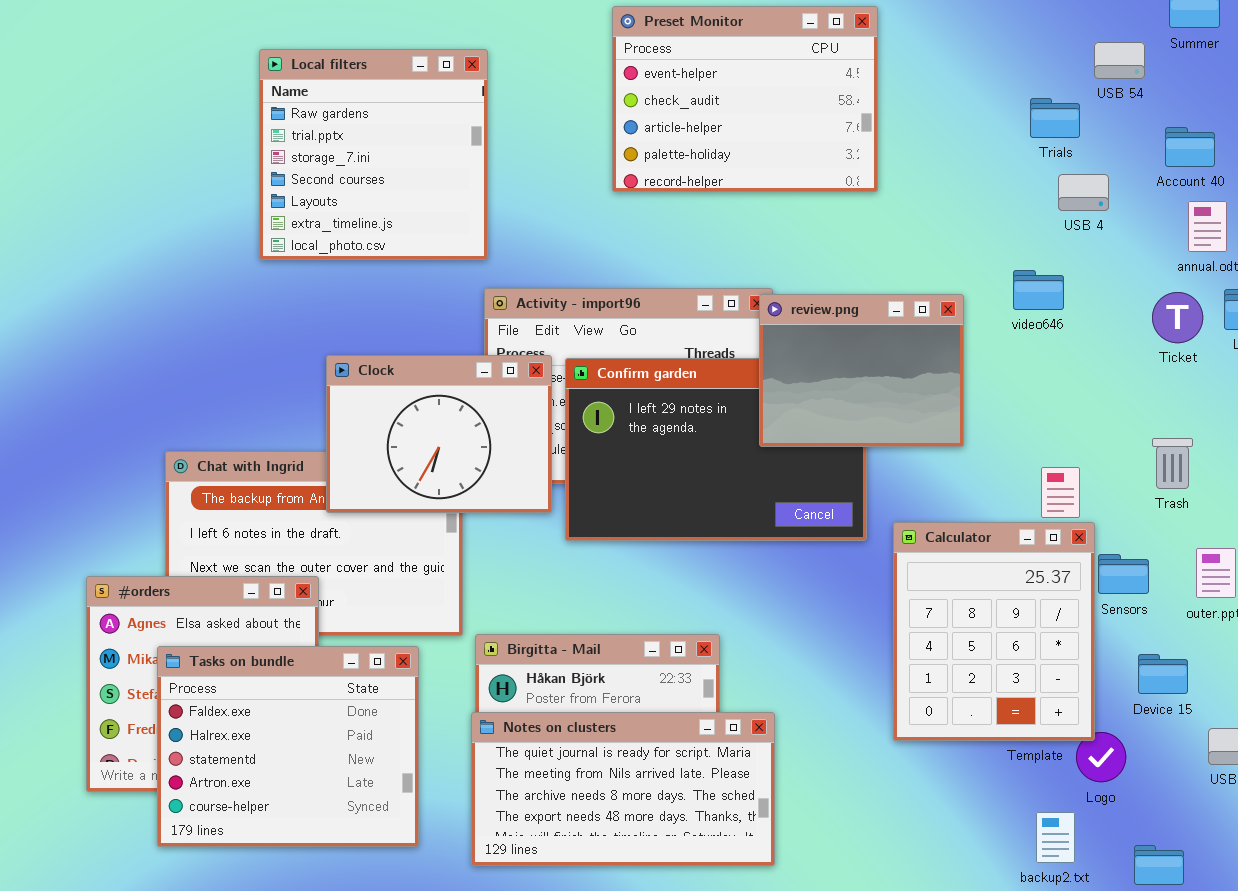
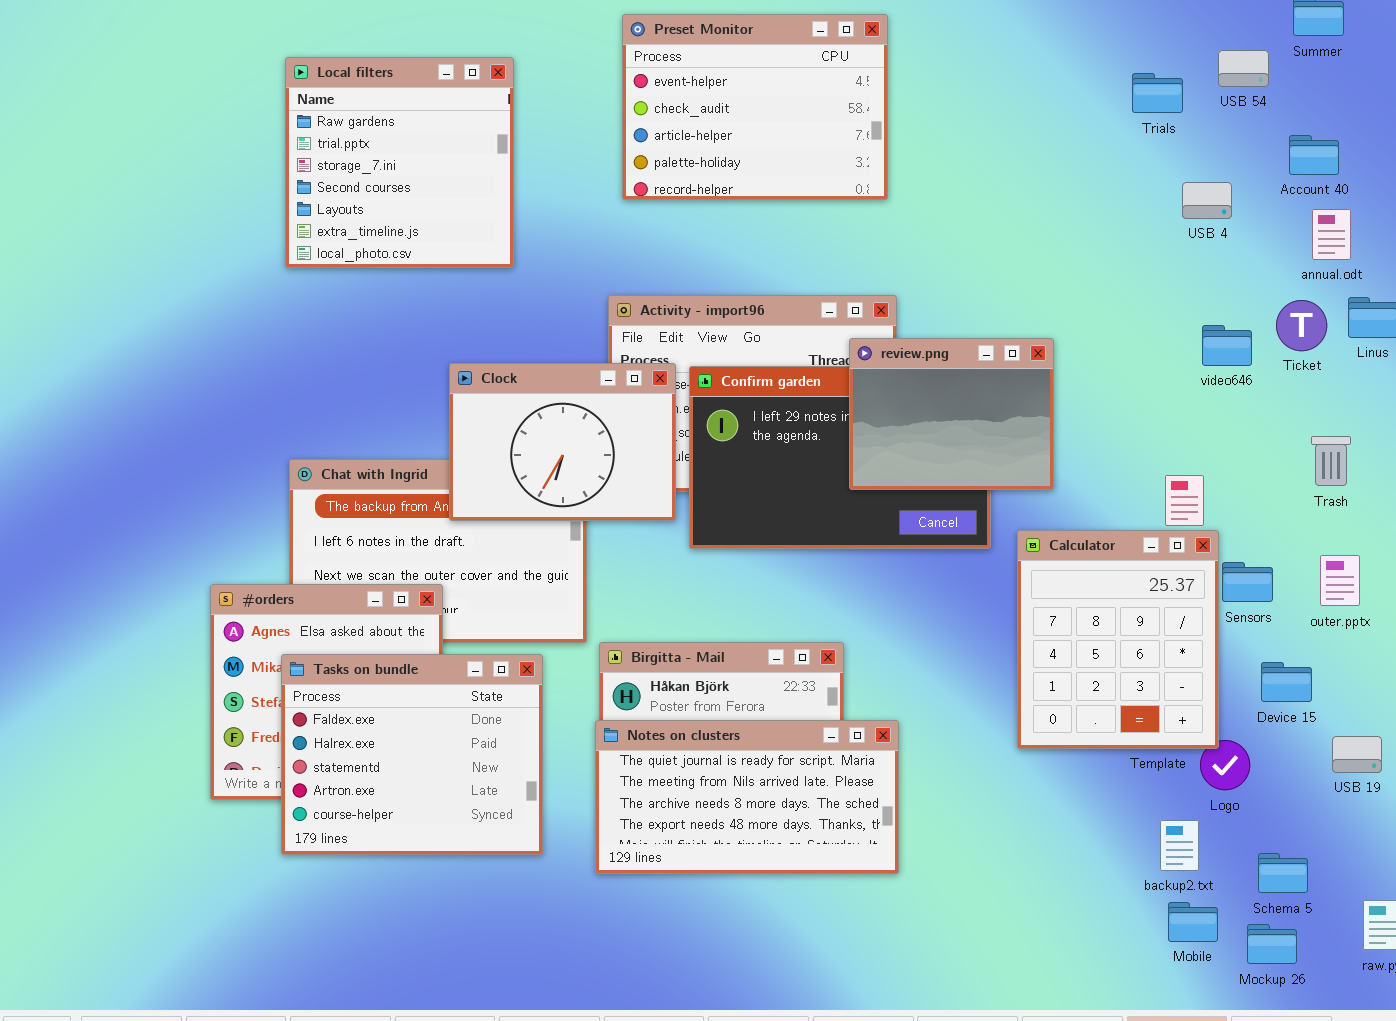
Preset Monitor: [612,6,878,192] -> [622,14,888,200], moved
Local filters: [259,49,488,260] -> [285,57,514,268], moved
Trials: [1030,98,1080,138] -> [1132,73,1183,113], moved
video646: [1013,270,1064,310] -> [1202,325,1252,366], moved
review.png: [759,294,964,447] -> [849,338,1054,490], moved
Trash: [1152,438,1193,489] -> [1311,436,1351,486], moved

